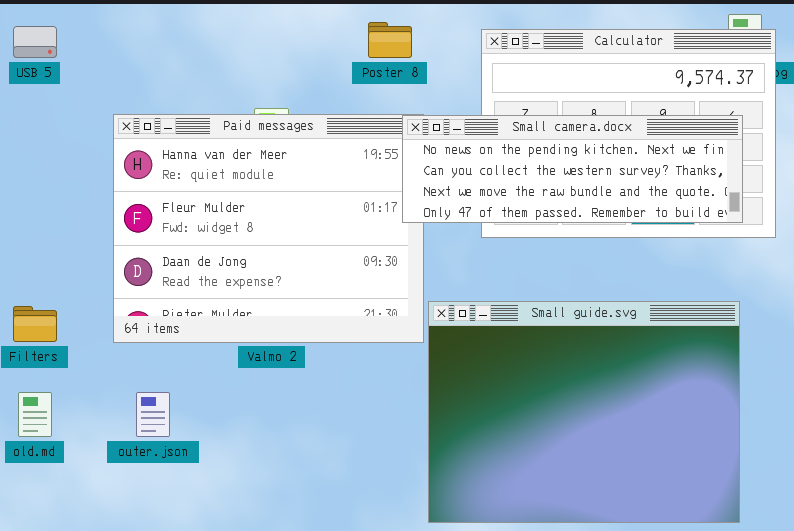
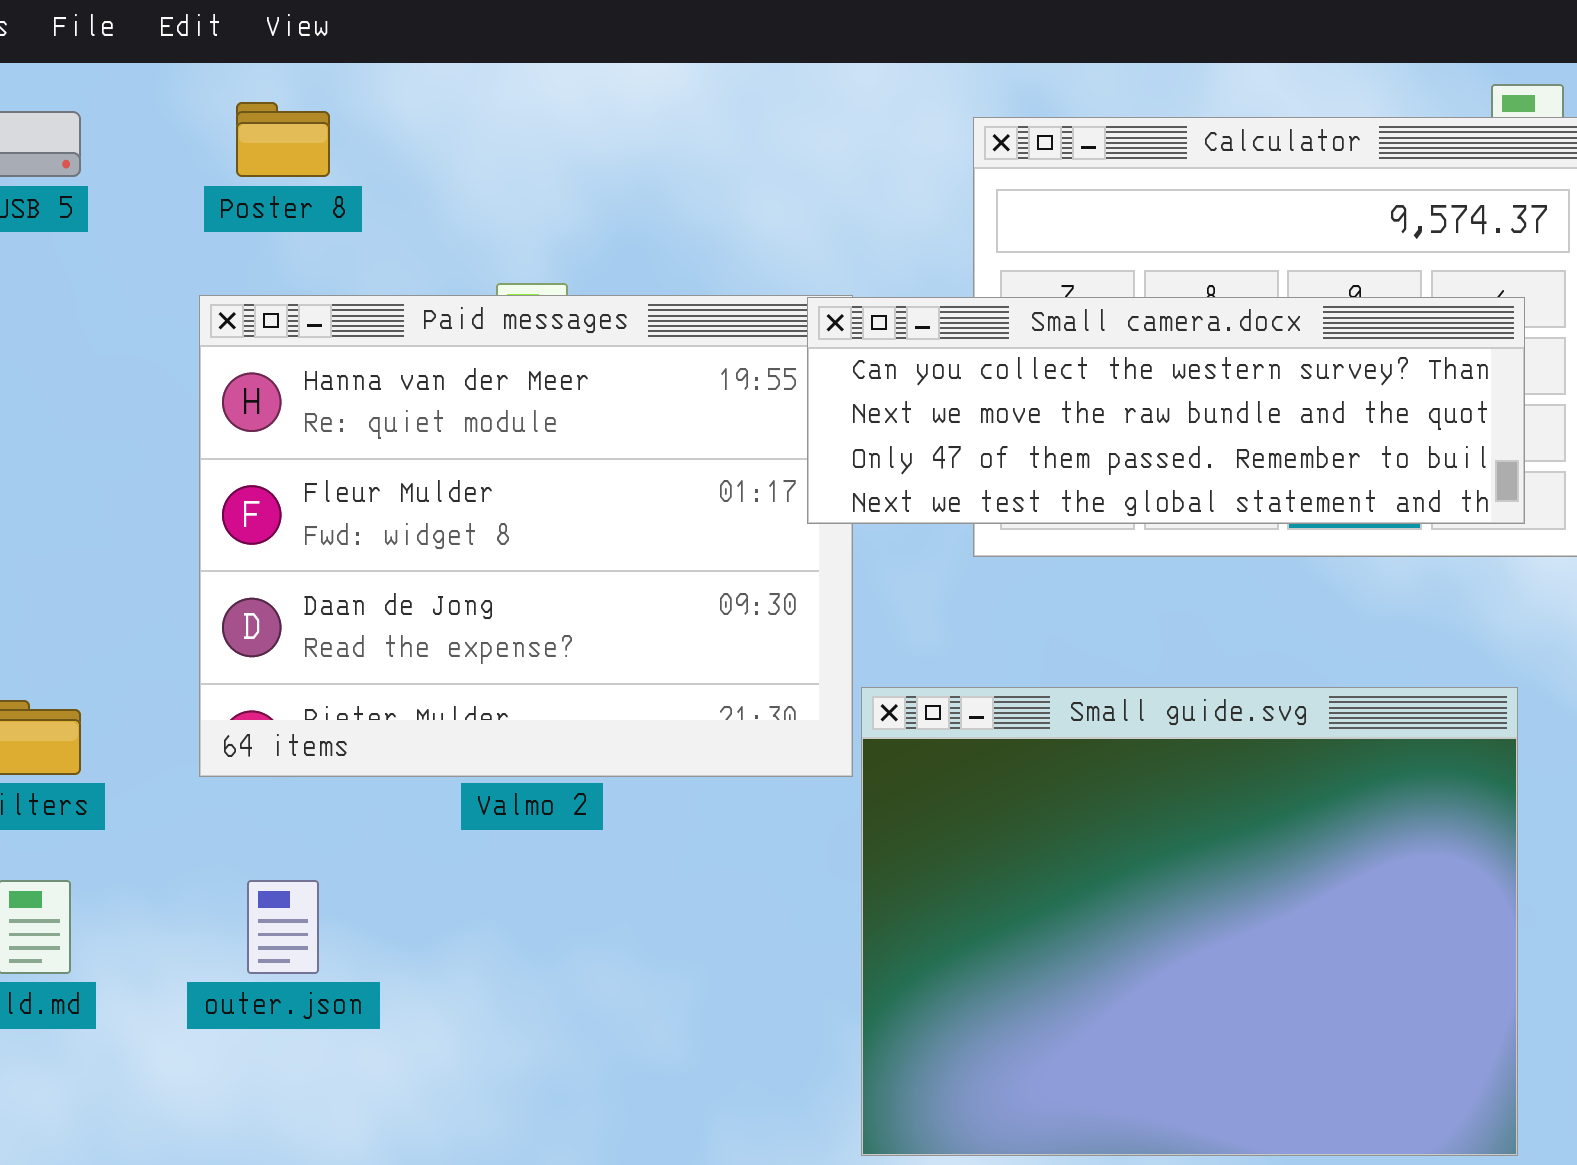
Poster 8: [368,22,412,58] -> [236,102,330,177], moved
Small camera.docx: [402,115,743,223] -> [807,297,1525,524], scrolled down 1 row

